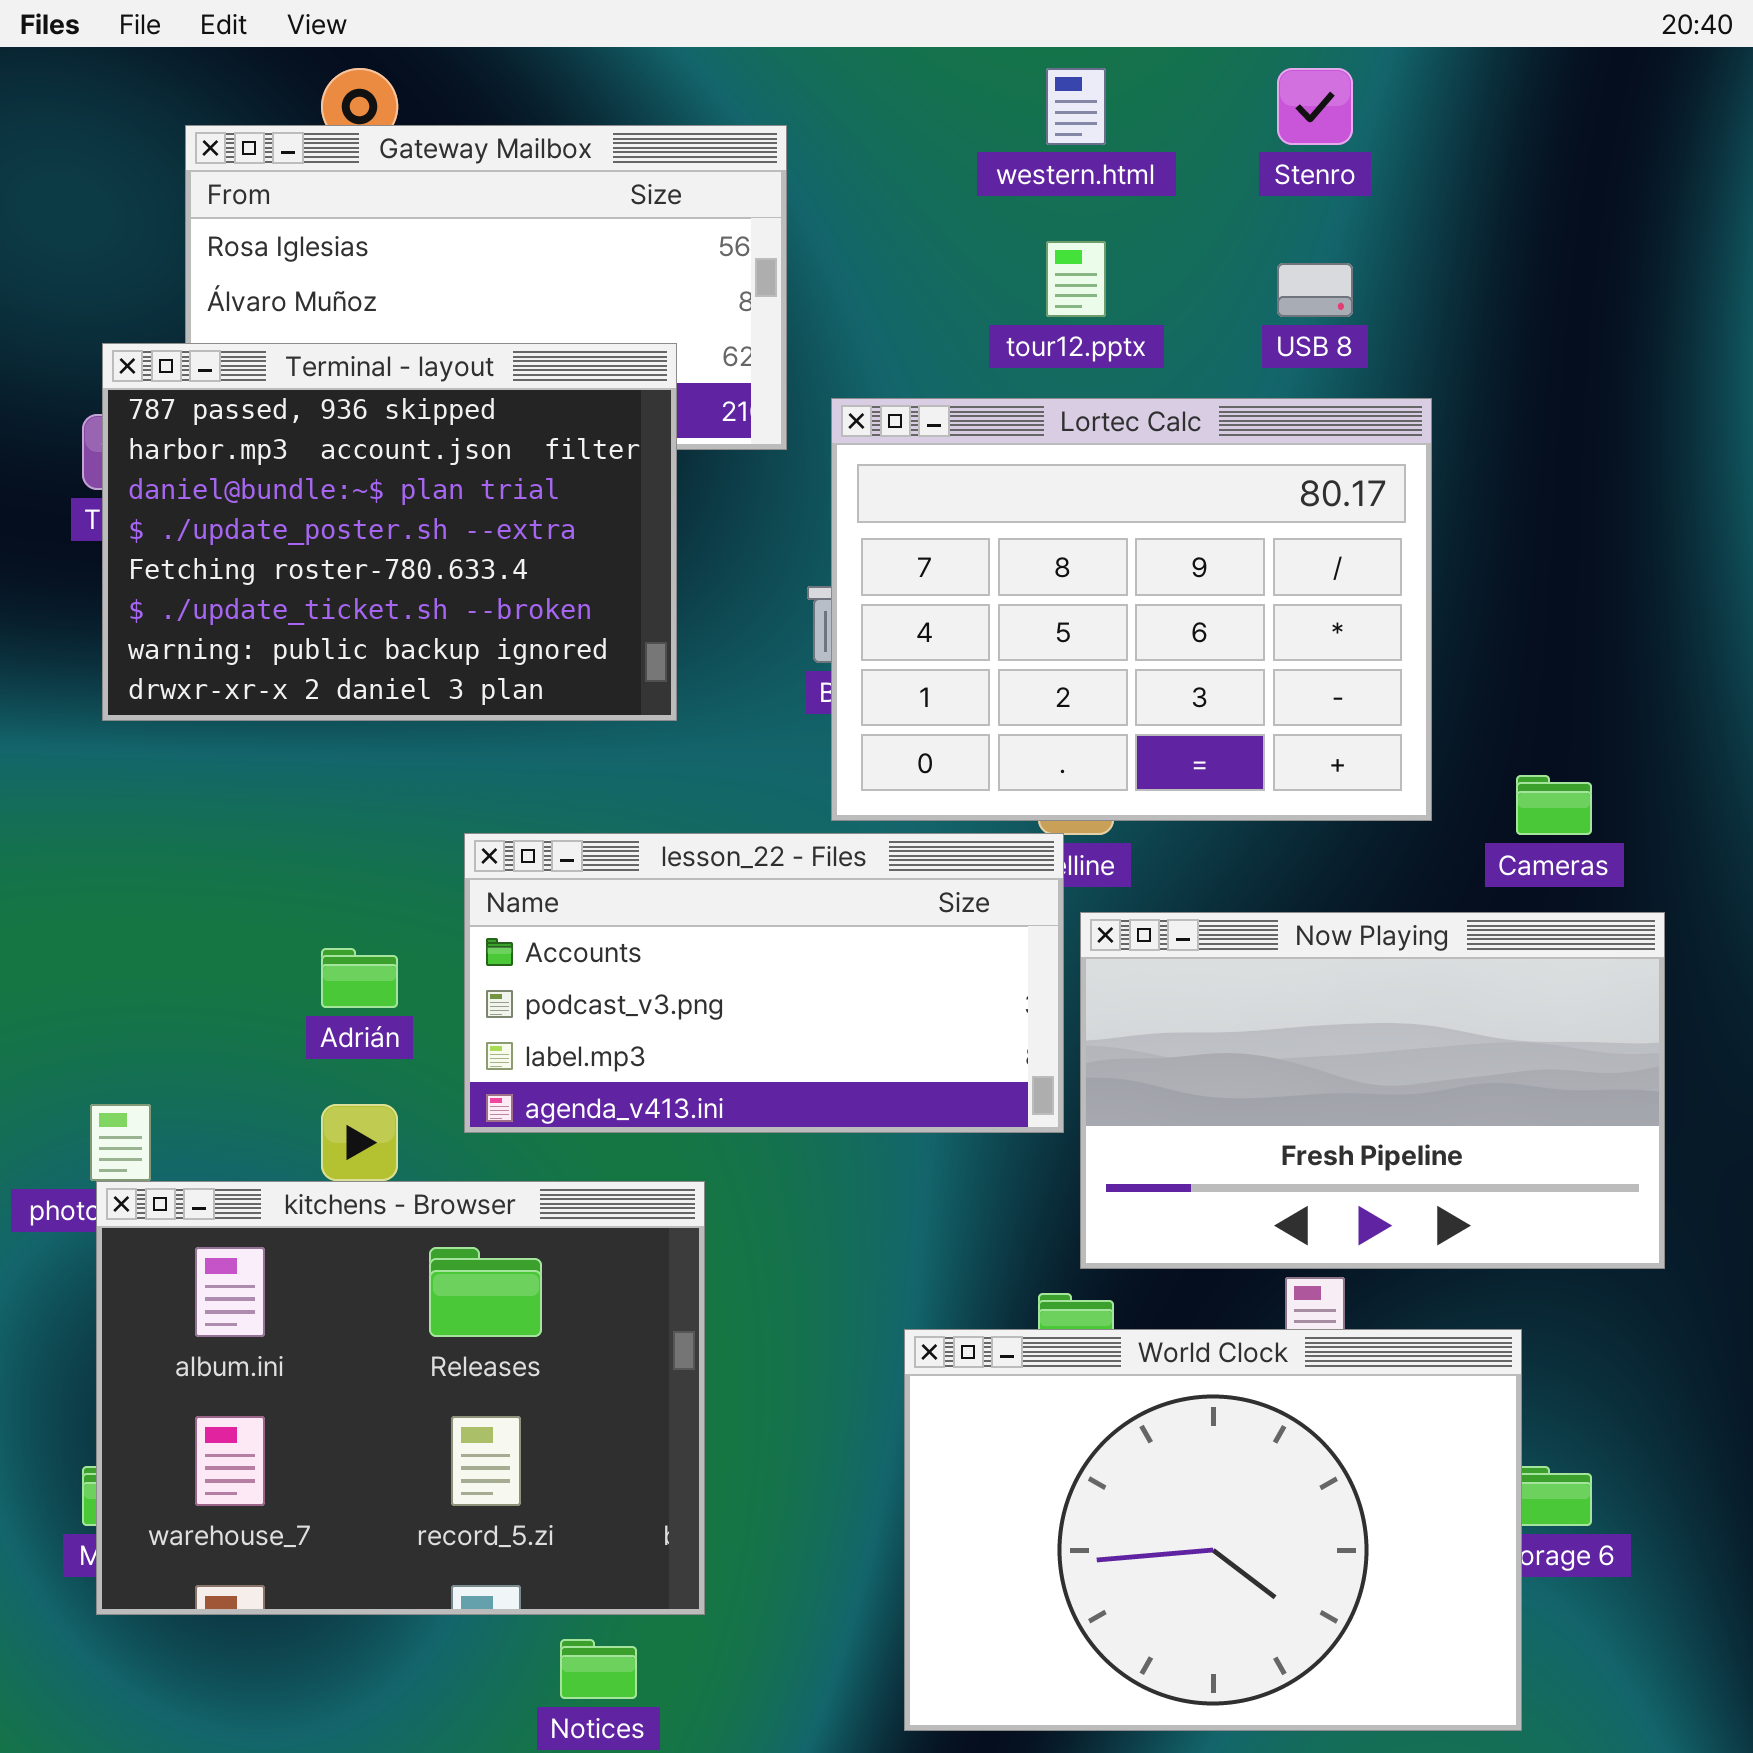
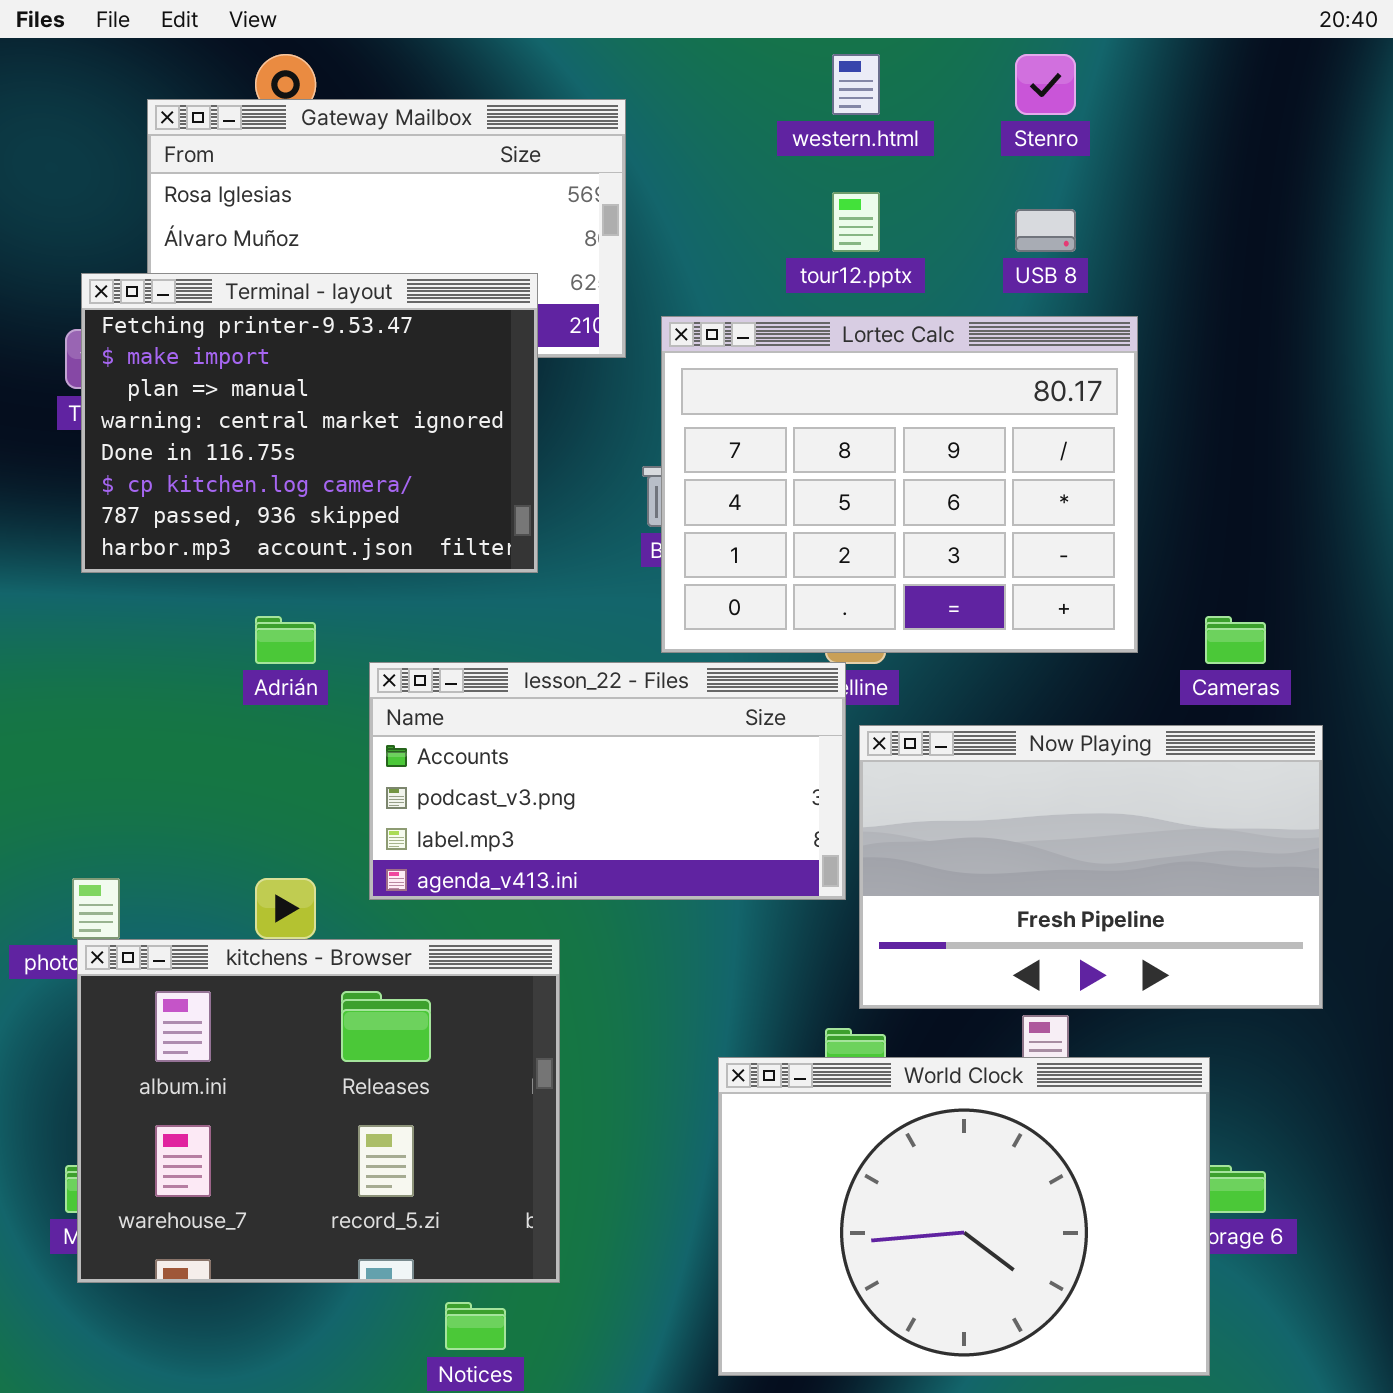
Terminal - layout: [102,343,677,721] -> [81,273,538,573], scrolled up 6 rows
Adrián: [321,948,398,1008] -> [255,616,316,664], moved

